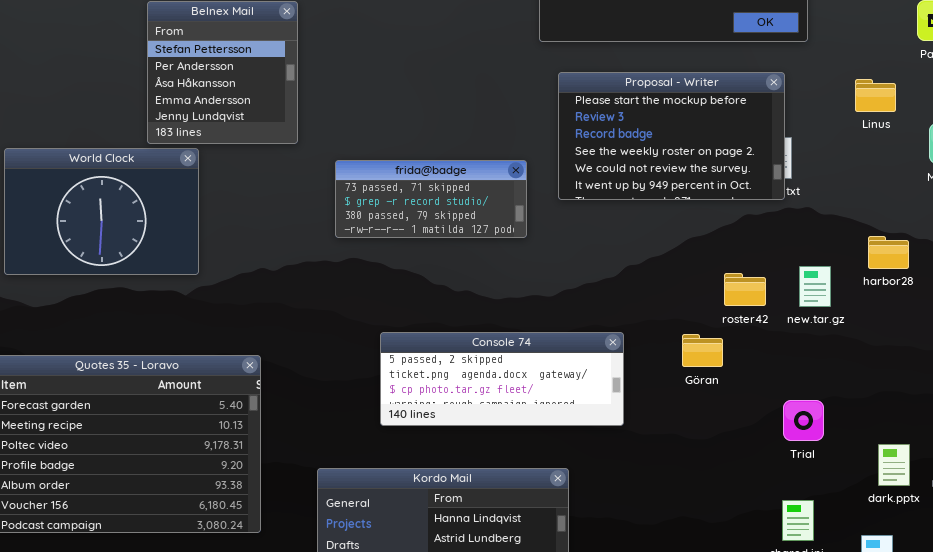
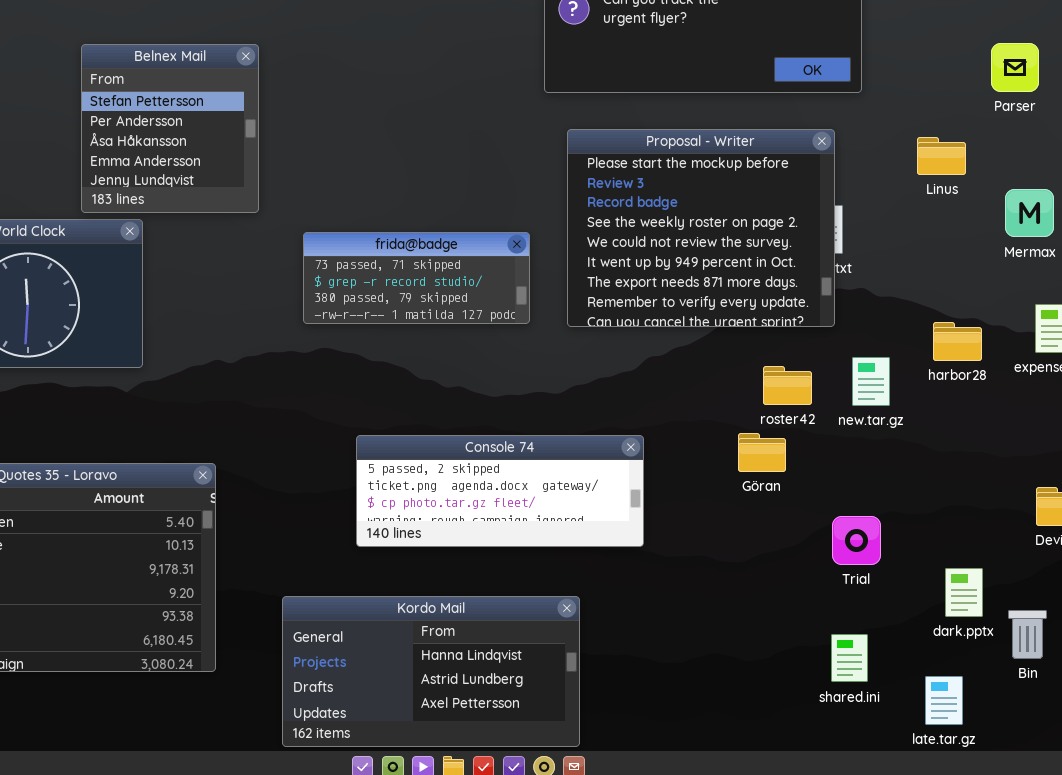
Proposal - Writer: [558,72,785,200] -> [567,129,835,327], resized
Göran: [682,334,723,367] -> [738,433,786,472], moved

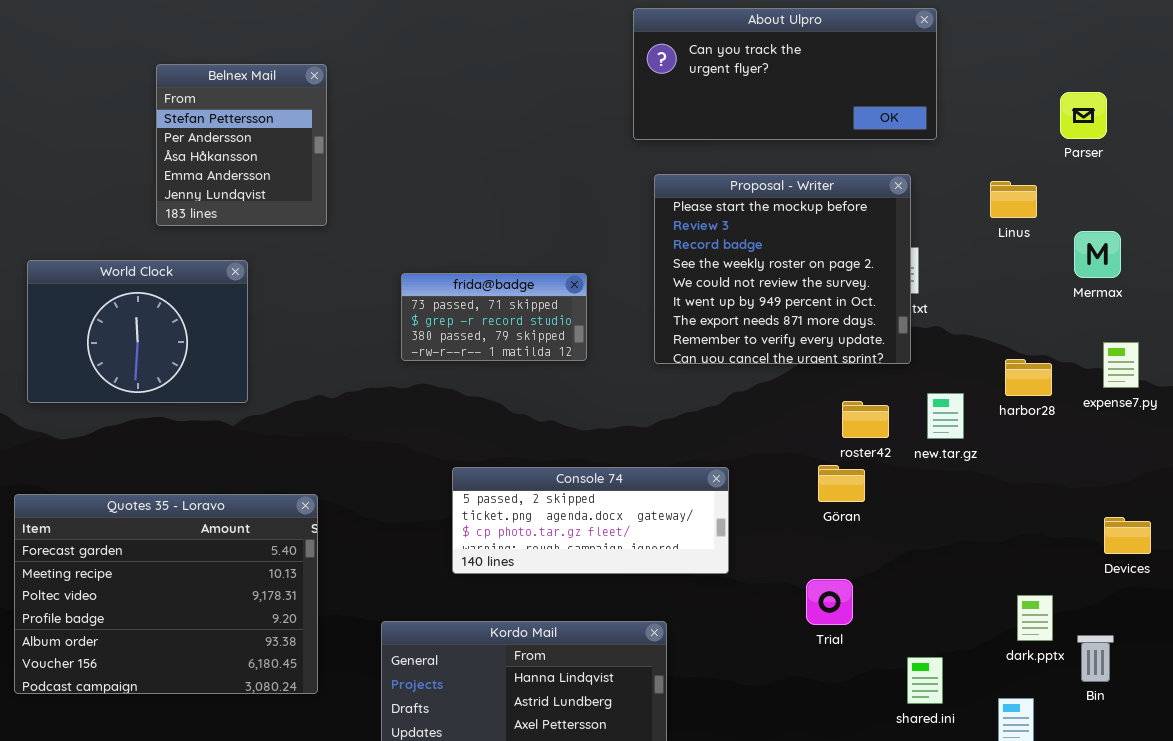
Belnex Mail: [81,44,259,213] -> [156,64,327,226], moved
frida@badge: [303,232,530,324] -> [401,273,587,361], resized
Trial: [832,516,881,565] -> [806,579,853,625], moved

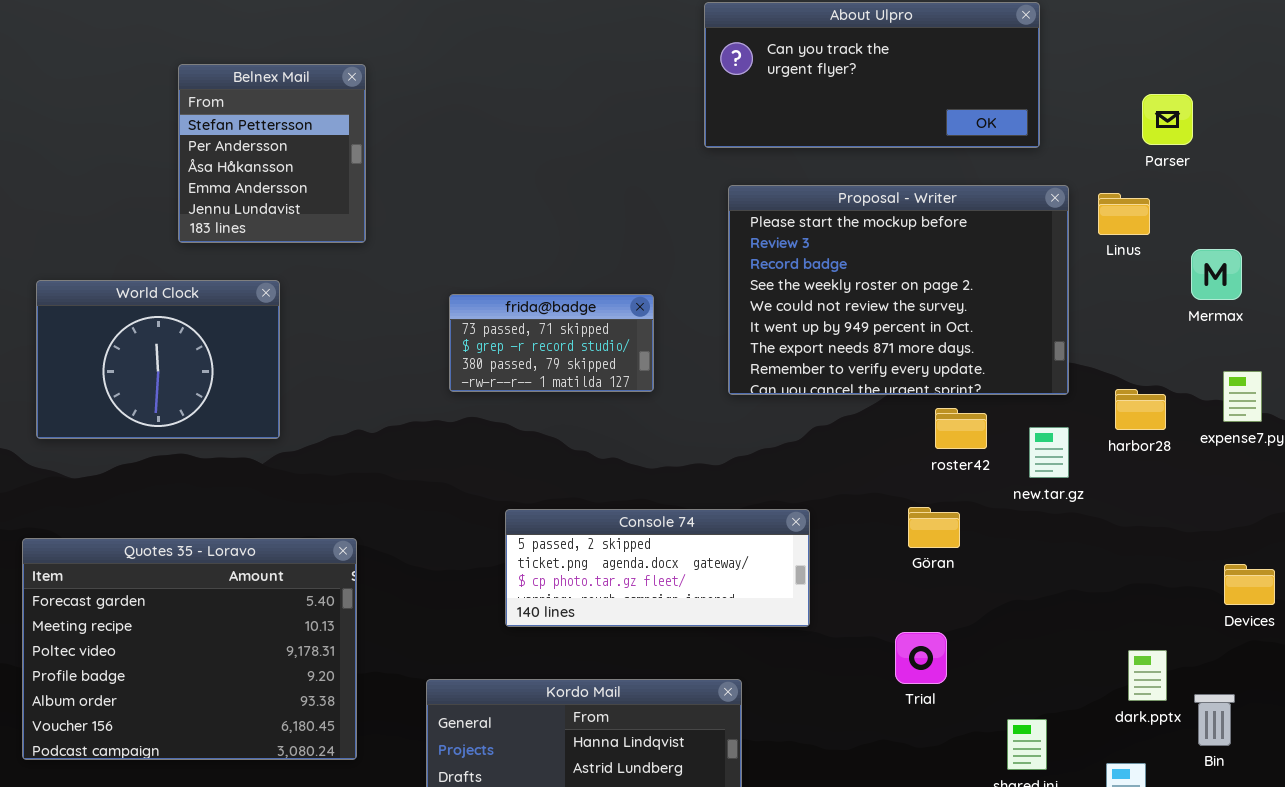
Parser: [1060,92,1107,139] -> [1142,94,1193,145], moved
Proposal - Writer: [654,174,911,364] -> [728,185,1069,395], resized
roster42: [842,401,889,438] -> [935,408,987,449], moved

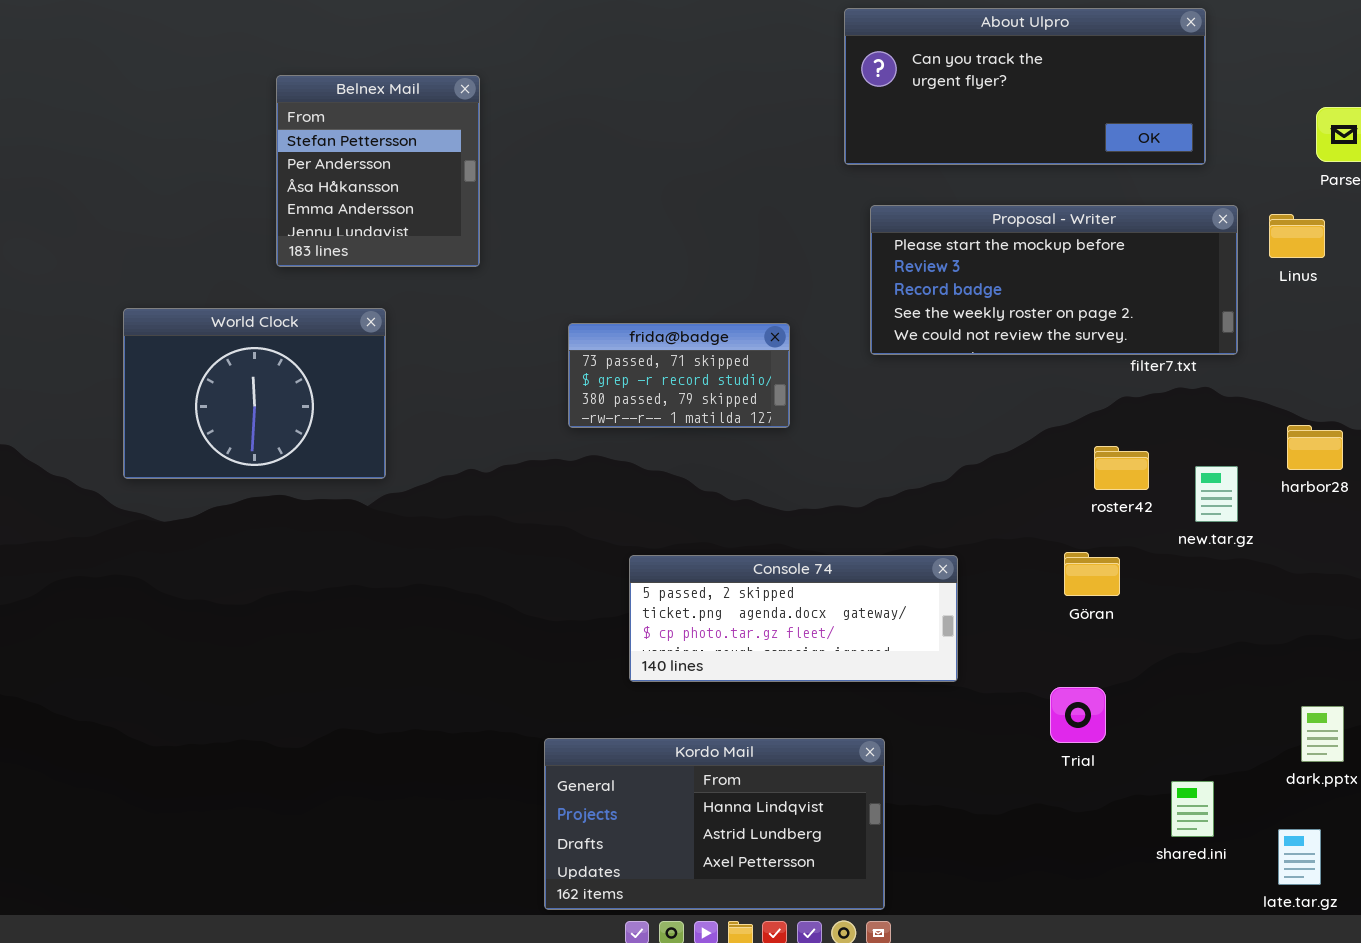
Proposal - Writer: [728,185,1069,395] -> [870,205,1238,355], resized
Quotes 35 - Loravo: [22,538,357,760] -> none, closed

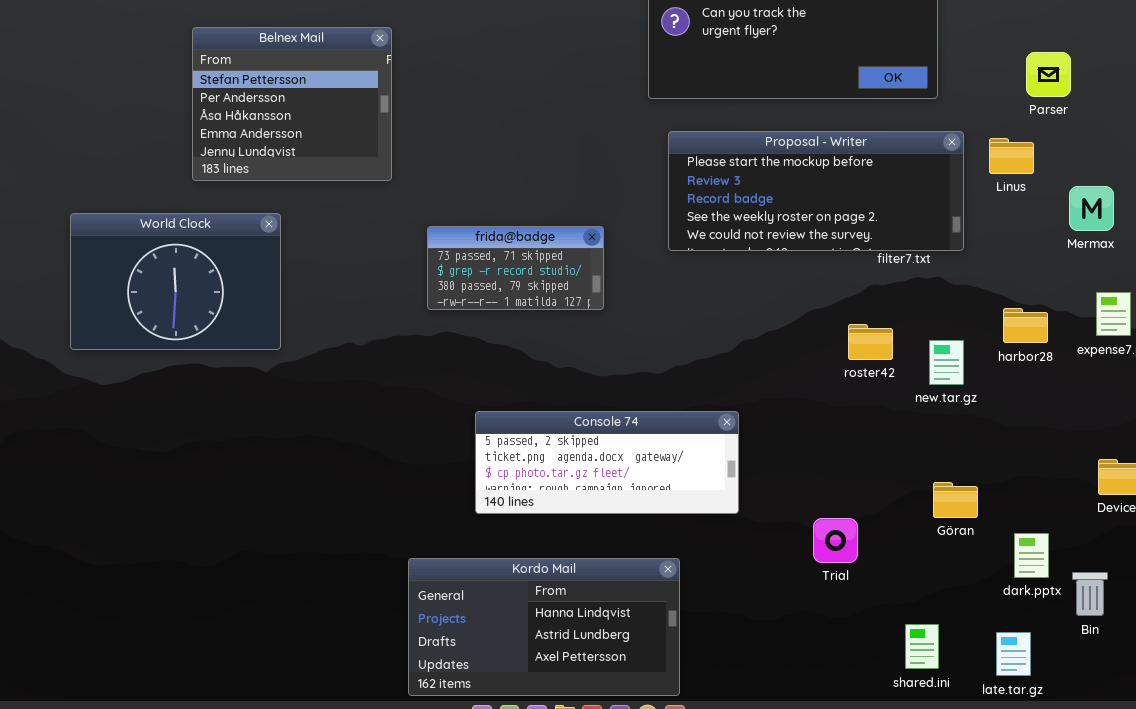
Belnex Mail: [276,75,480,267] -> [192,27,392,181], resized
Göran: [1064,552,1120,596] -> [933,482,978,518], moved
shared.ini: [1171,781,1214,837] -> [905,624,939,669], moved

